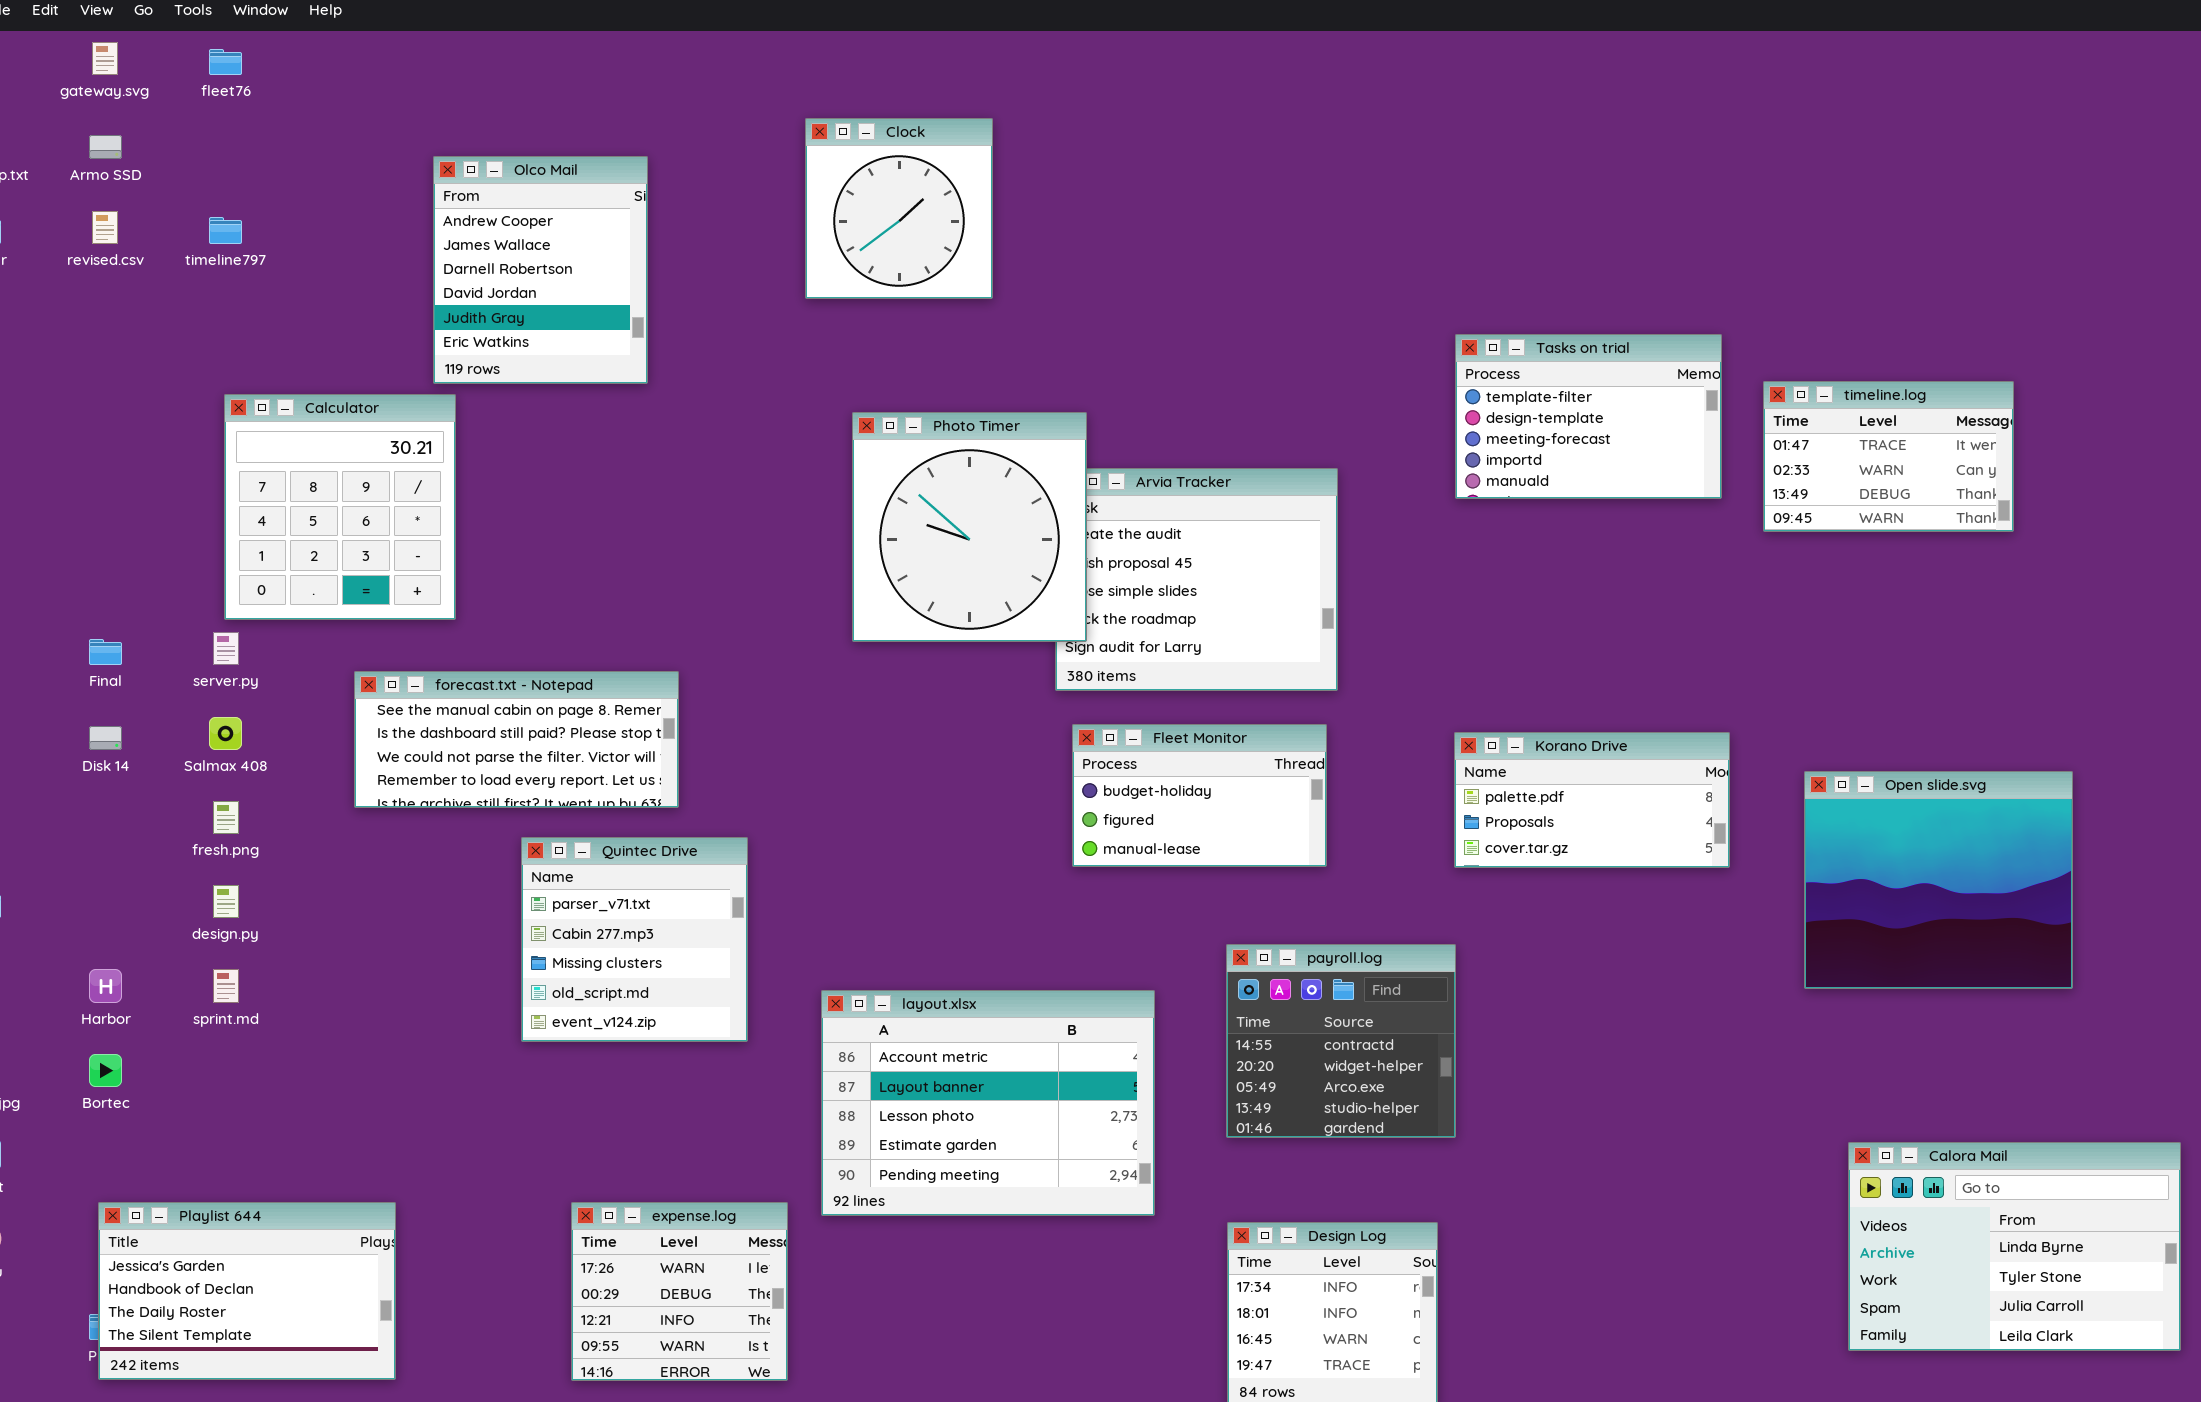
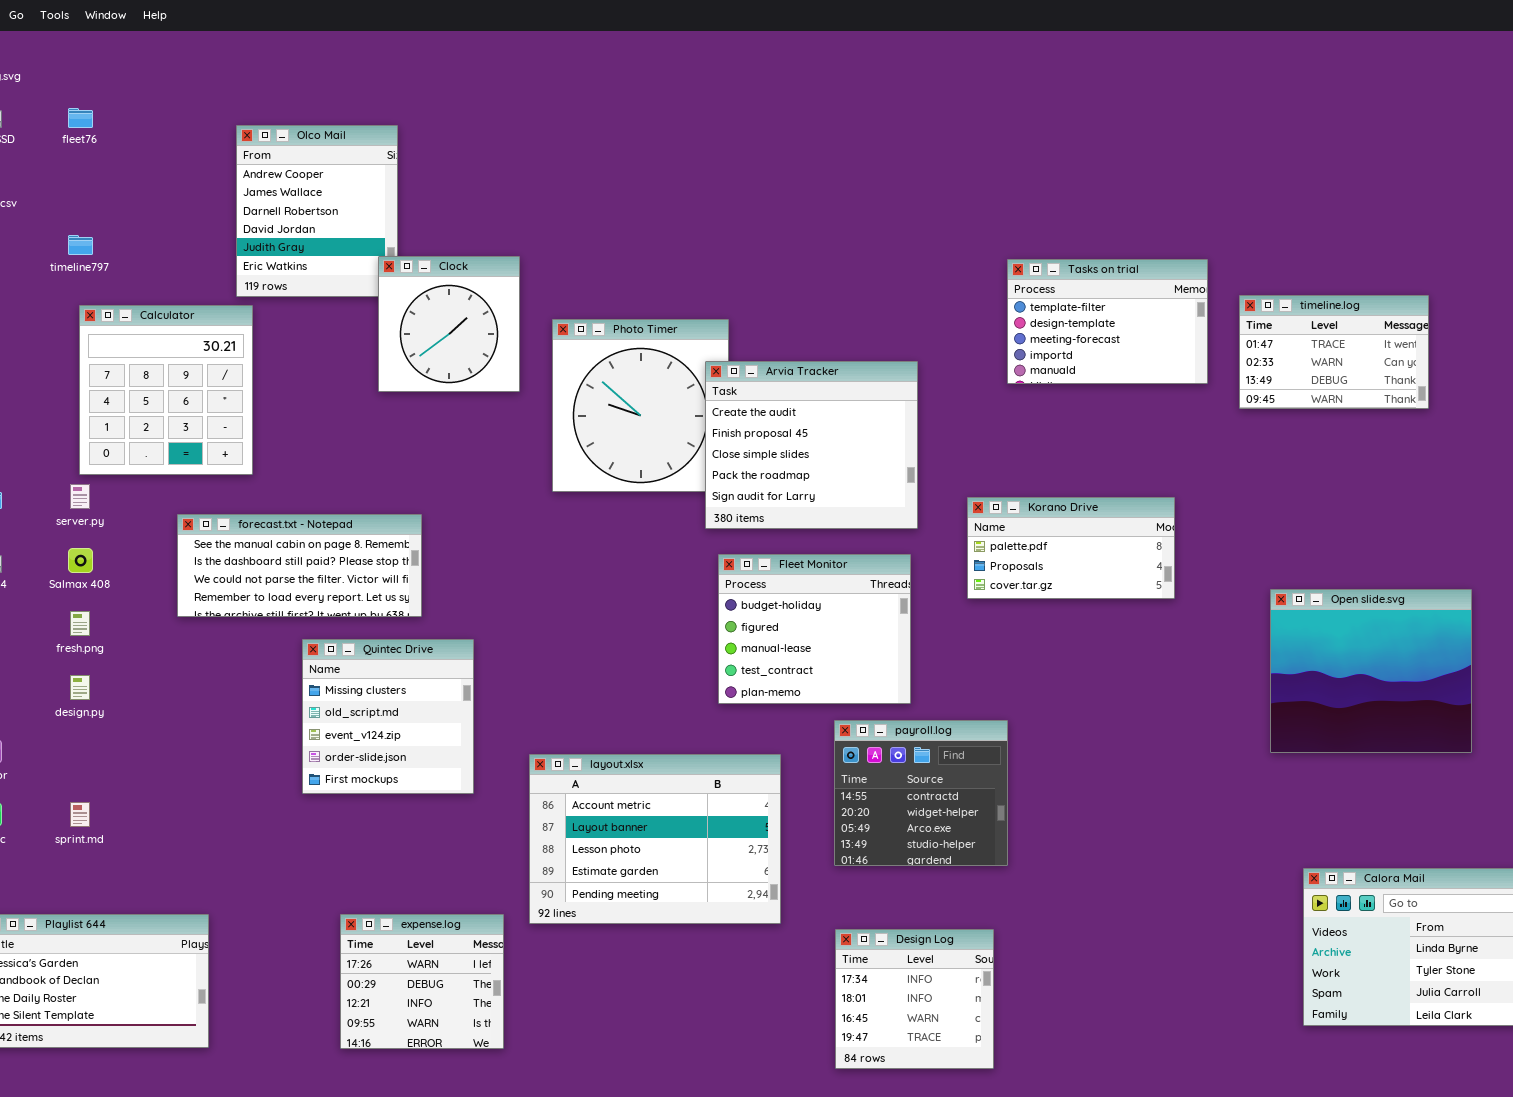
fleet76: [209,49,242,75] -> [68,108,93,128], moved
Clock: [805,118,993,299] -> [378,256,520,392], moved
timeline797: [209,217,242,244] -> [68,235,93,255], moved
Arvia Tracker: [1055,468,1338,691] -> [705,361,918,529], raised
Fleet Monitor: [1072,724,1327,867] -> [718,554,911,704], resized
Korano Drive: [1454,732,1730,868] -> [967,497,1175,599], moved
Quintec Drive: [521,837,748,1042] -> [302,639,474,794], scrolled down 2 rows
sprint.md: [213,969,239,1003] -> [70,802,90,827], moved

